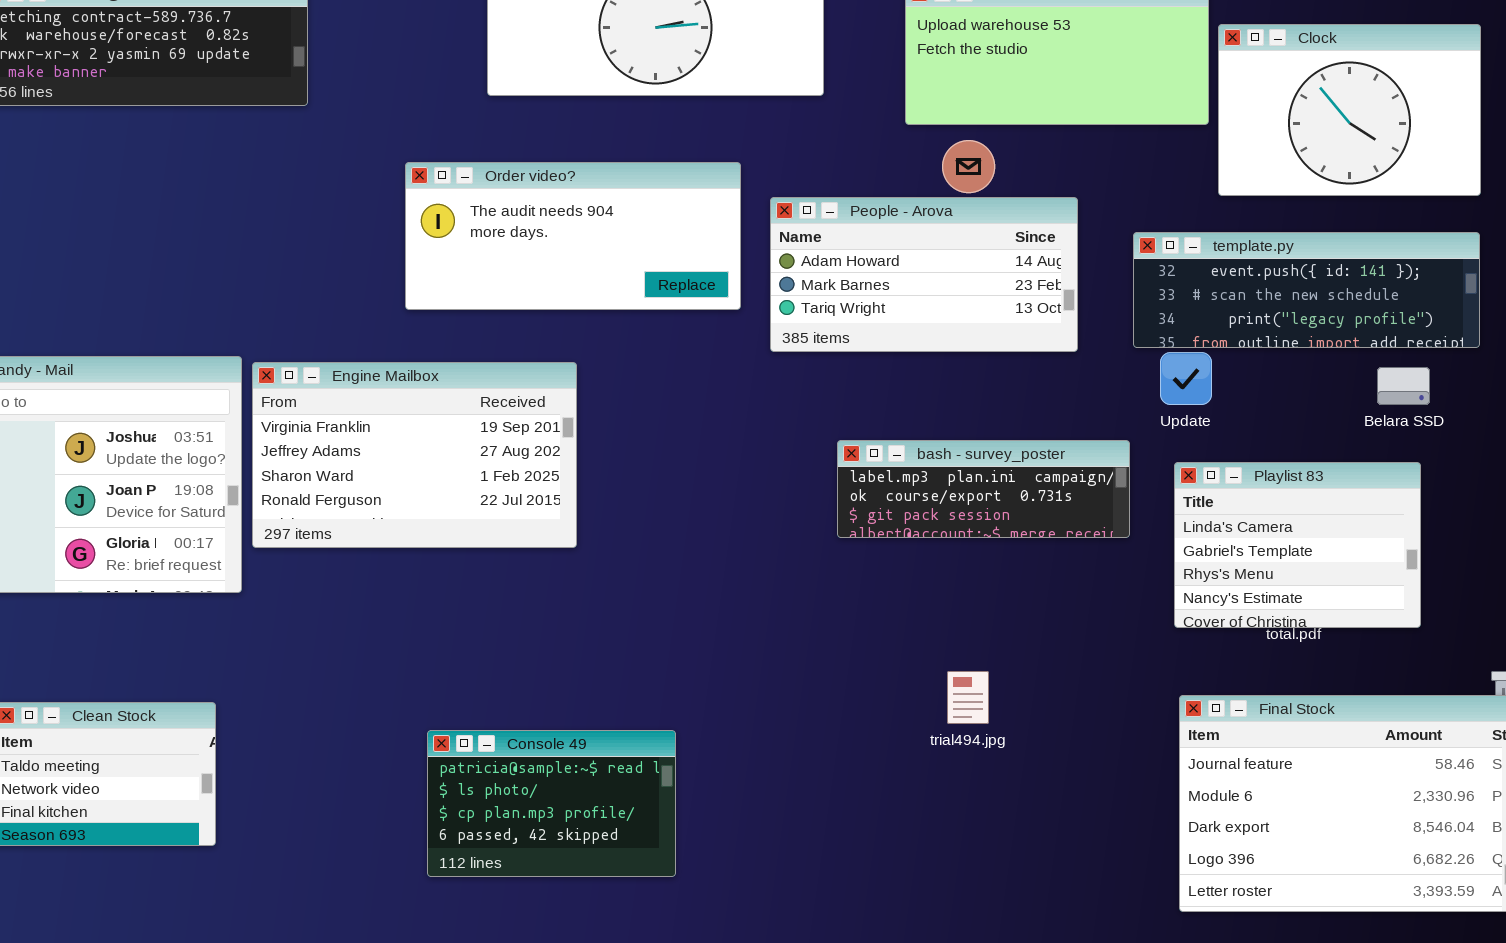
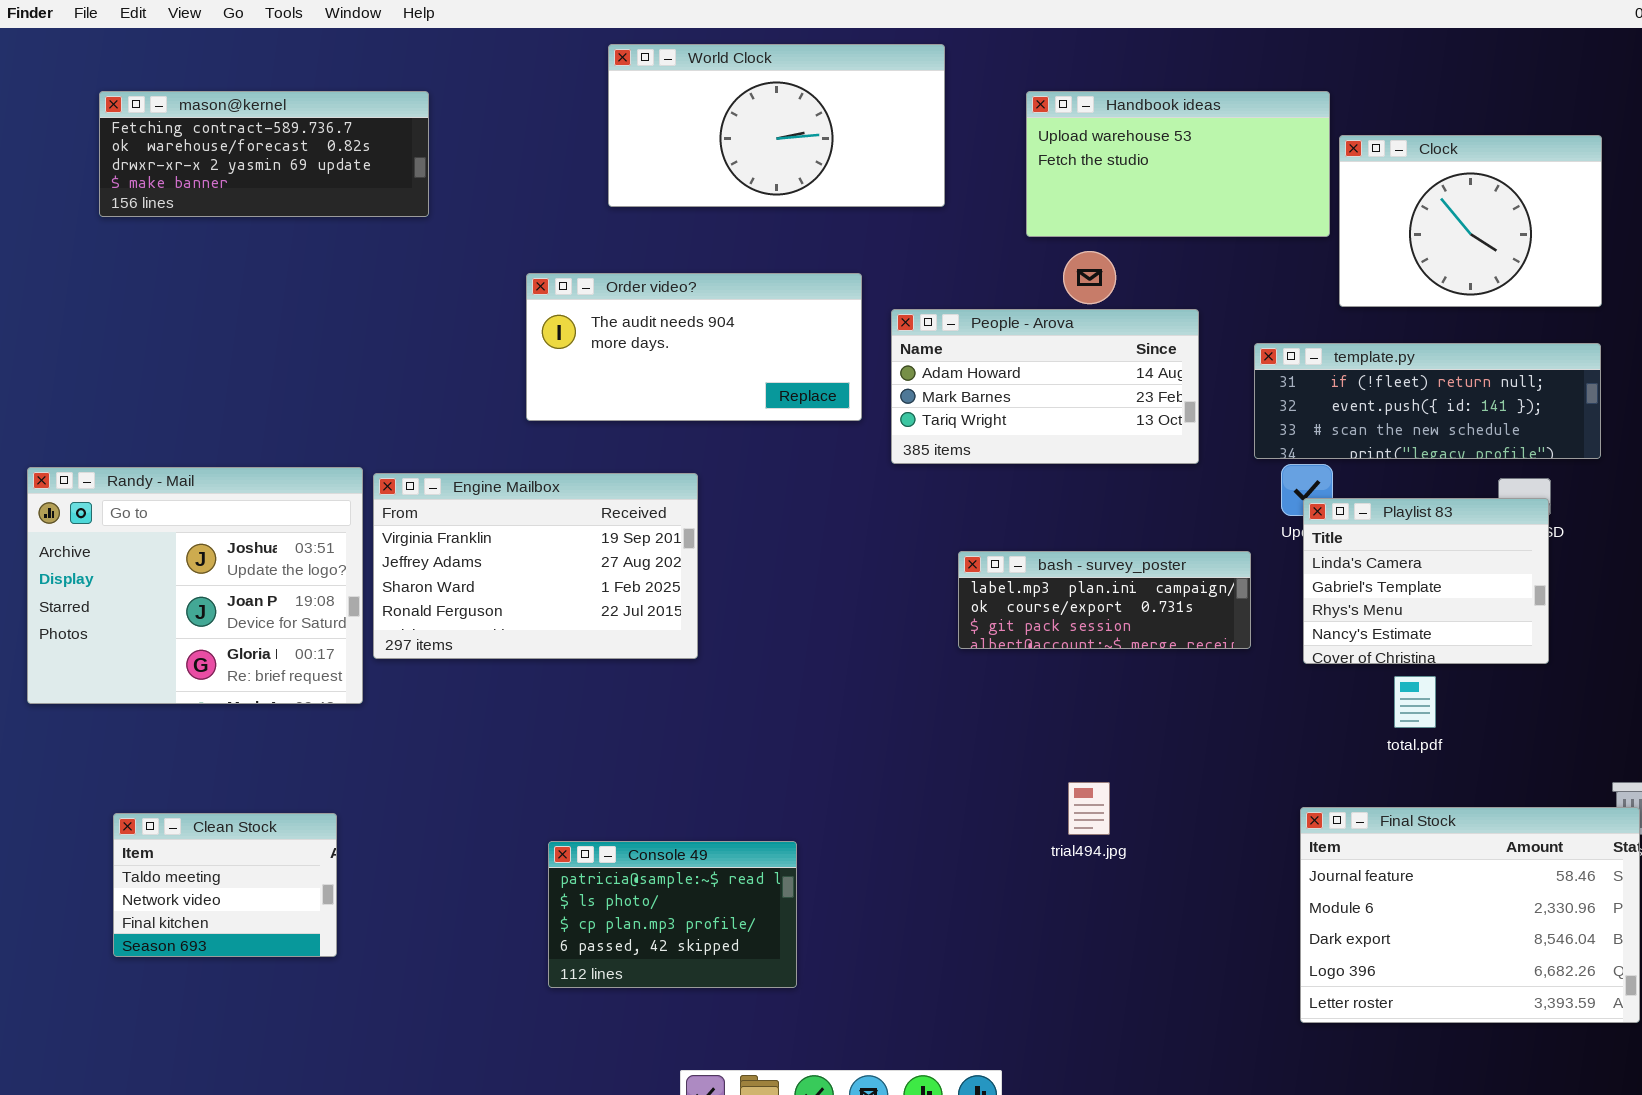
template.py: [1133,232,1480,348] -> [1254,343,1601,459], scrolled up 1 row
Playlist 83: [1174,462,1421,628] -> [1303,498,1549,664], moved

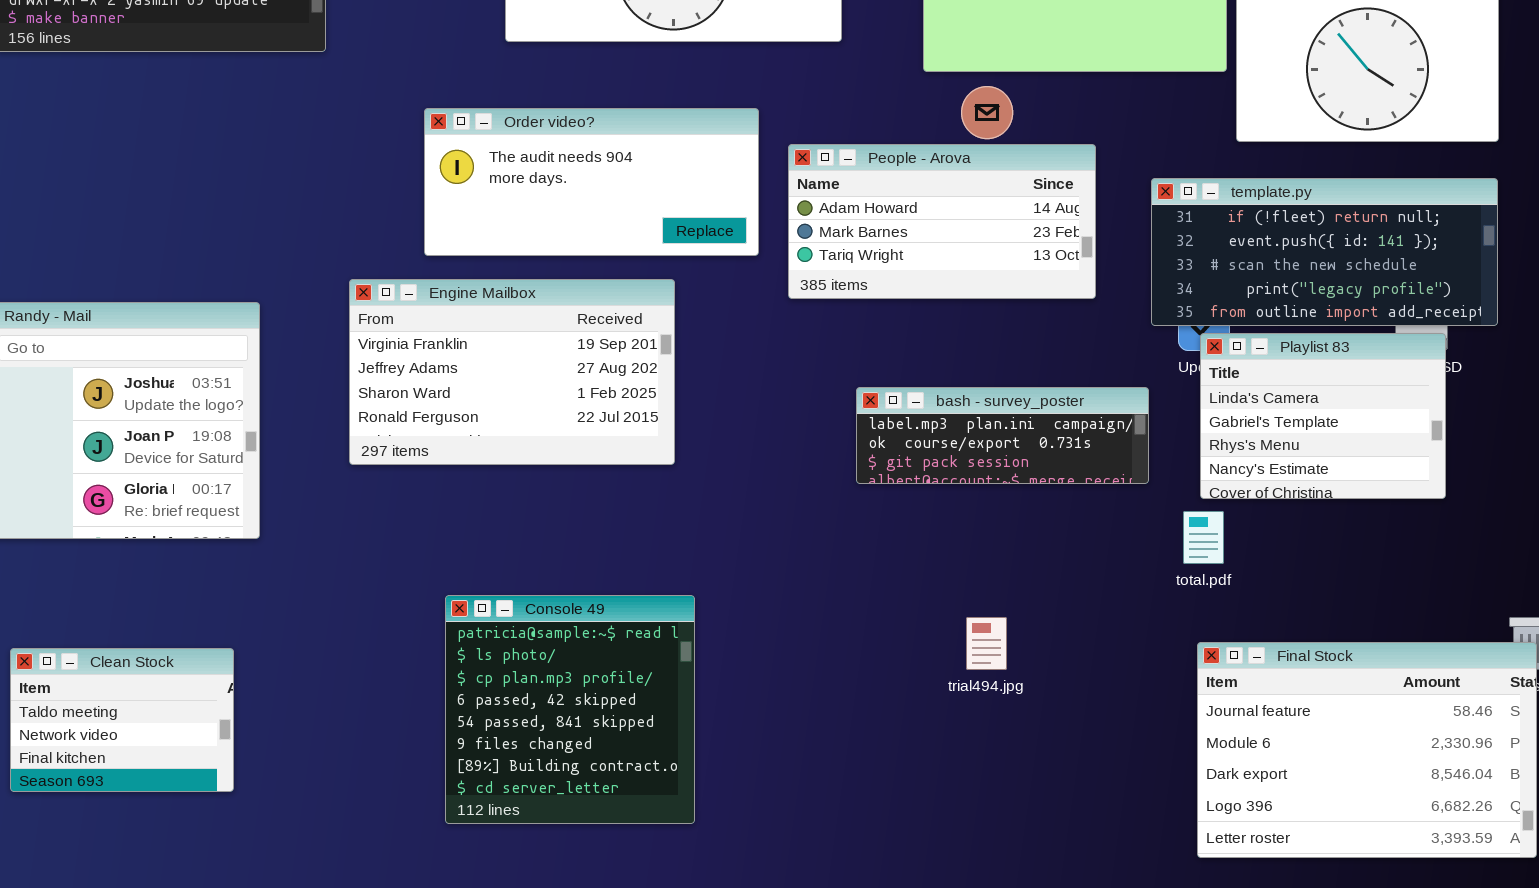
template.py: [1254,343,1601,459] -> [1151,178,1498,326], resized
Engine Mailbox: [373,473,698,659] -> [349,279,675,465], moved
total.pdf: [1394,676,1436,728] -> [1183,511,1224,564], moved
Console 49: [548,841,797,988] -> [445,595,695,824], resized

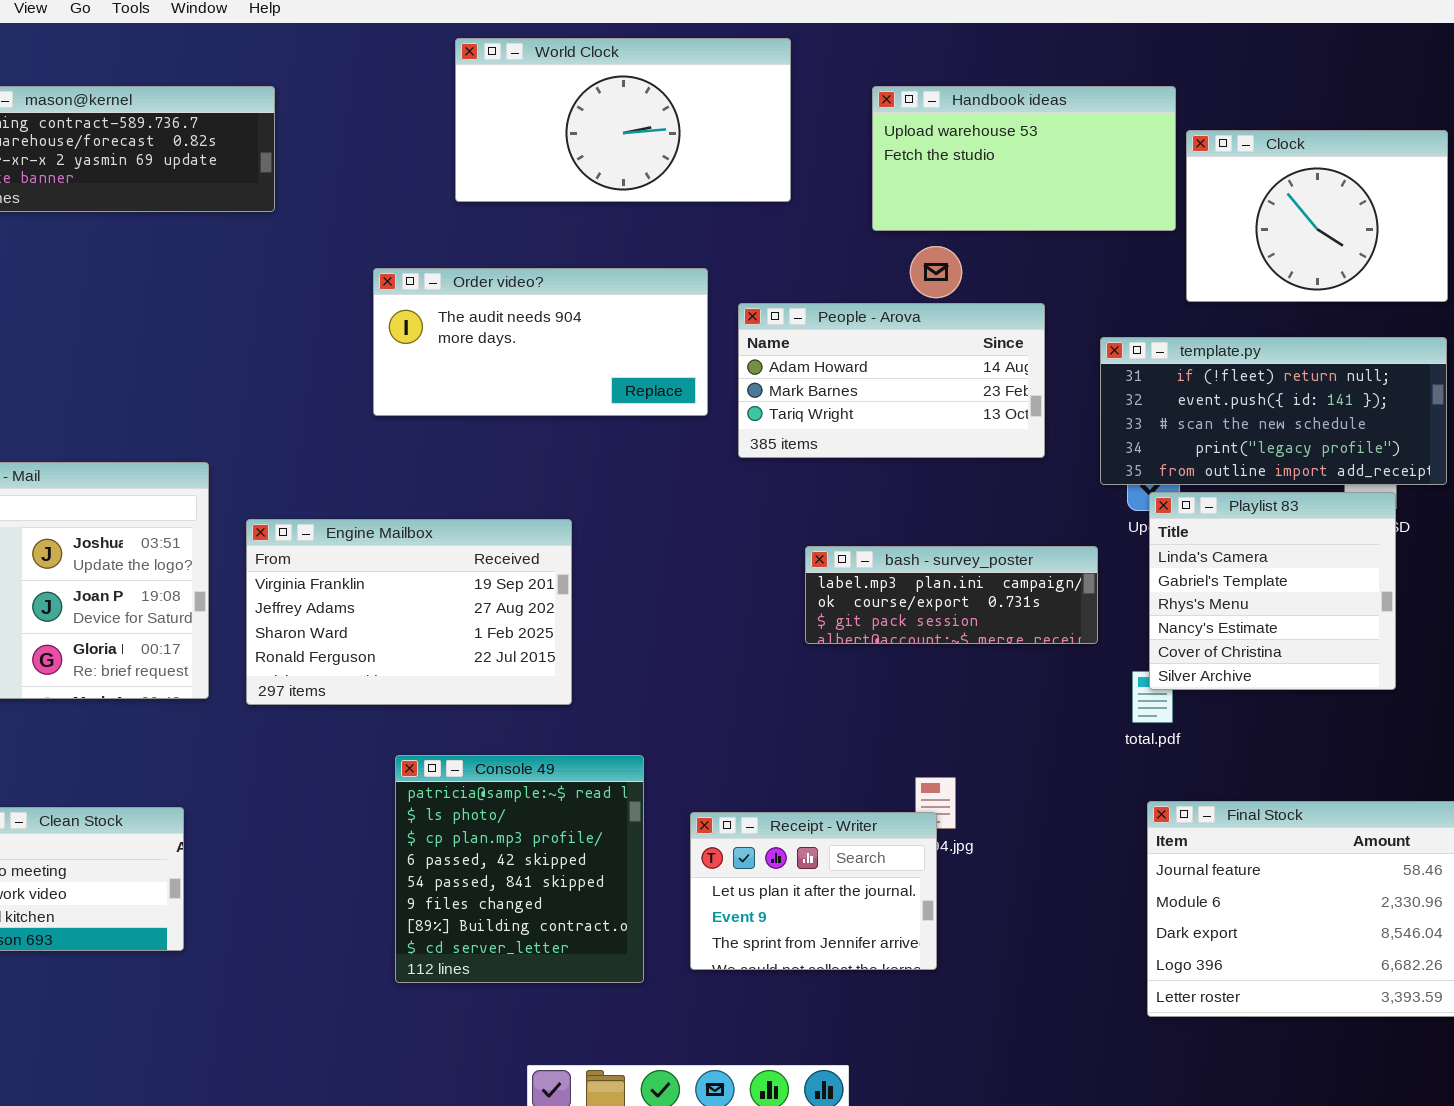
Engine Mailbox: [349,279,675,465] -> [246,519,572,705], moved
Playlist 83: [1200,333,1446,499] -> [1149,492,1396,690], resized
Receipt - Writer: none -> [690,812,937,970], opened

